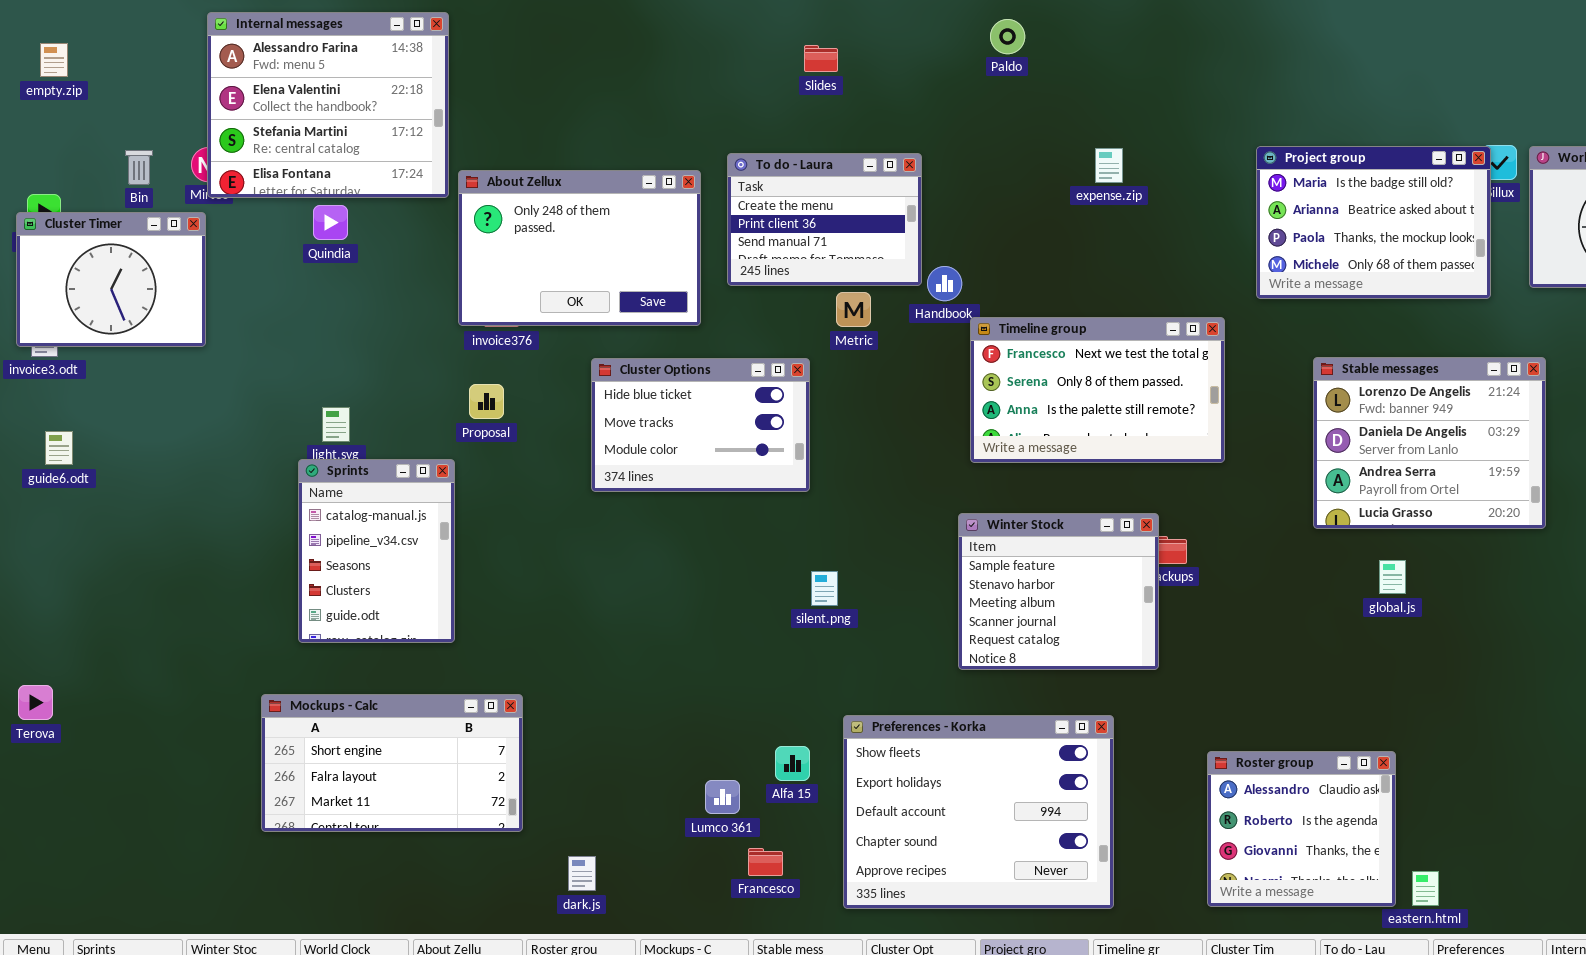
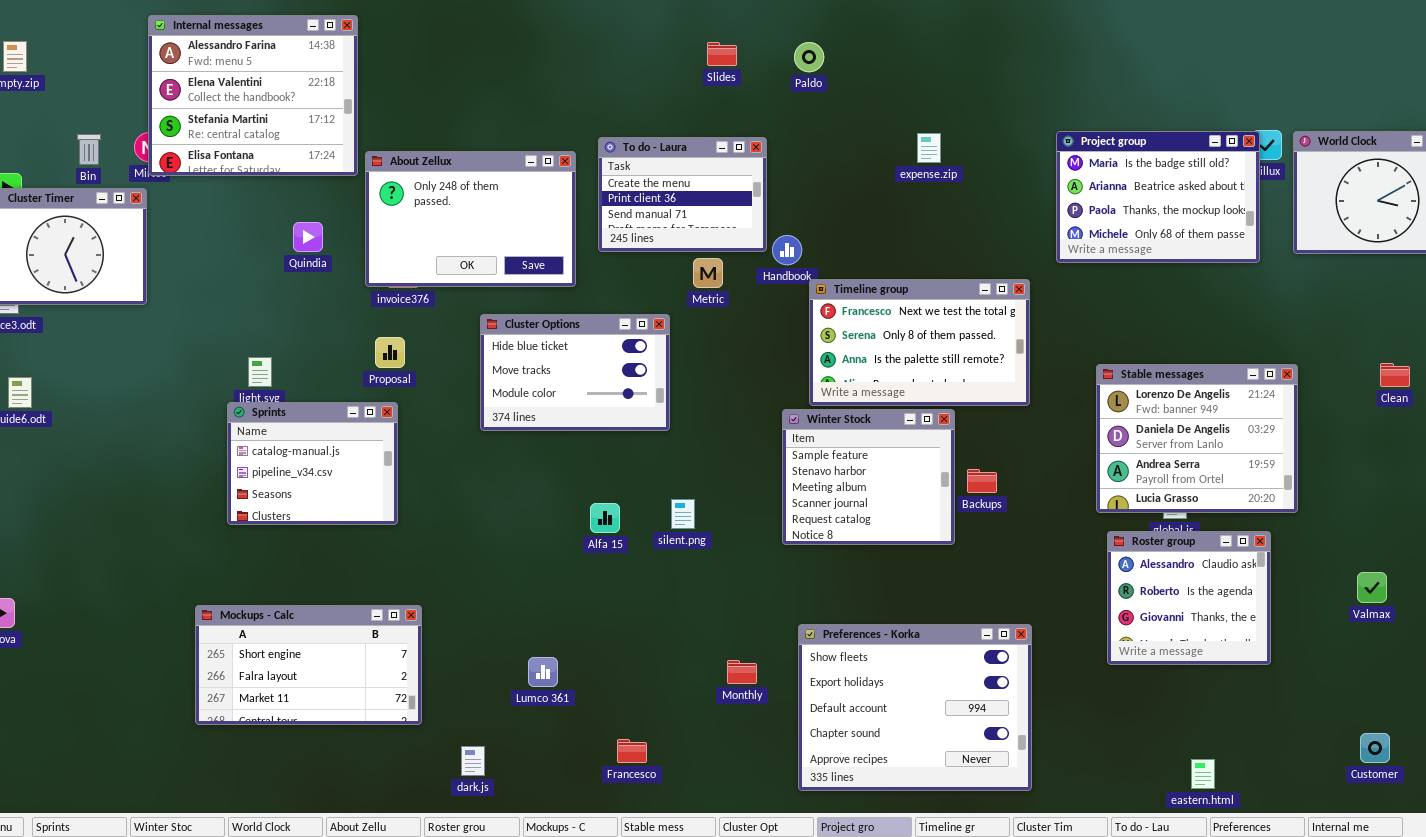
Paldo: [990,19,1025,54] -> [794,42,824,72], moved
Slides: [804,45,838,72] -> [707,42,737,66], moved
Quindia: [313,205,348,240] -> [293,222,323,252], moved
Stable messages: [1313,357,1546,529] -> [1096,364,1298,513], moved
Sprints: [298,459,455,643] -> [227,402,398,525], resized
Winter Stock: [958,513,1159,670] -> [782,409,955,545], moved
Preferences - Korka: [843,715,1114,909] -> [798,624,1032,791], moved
Alfa 15: [775,746,810,781] -> [590,503,620,533], moved
Roster group: [1207,751,1396,907] -> [1107,531,1271,665], moved
Lumco 361: [705,780,740,814] -> [528,657,558,687], moved

